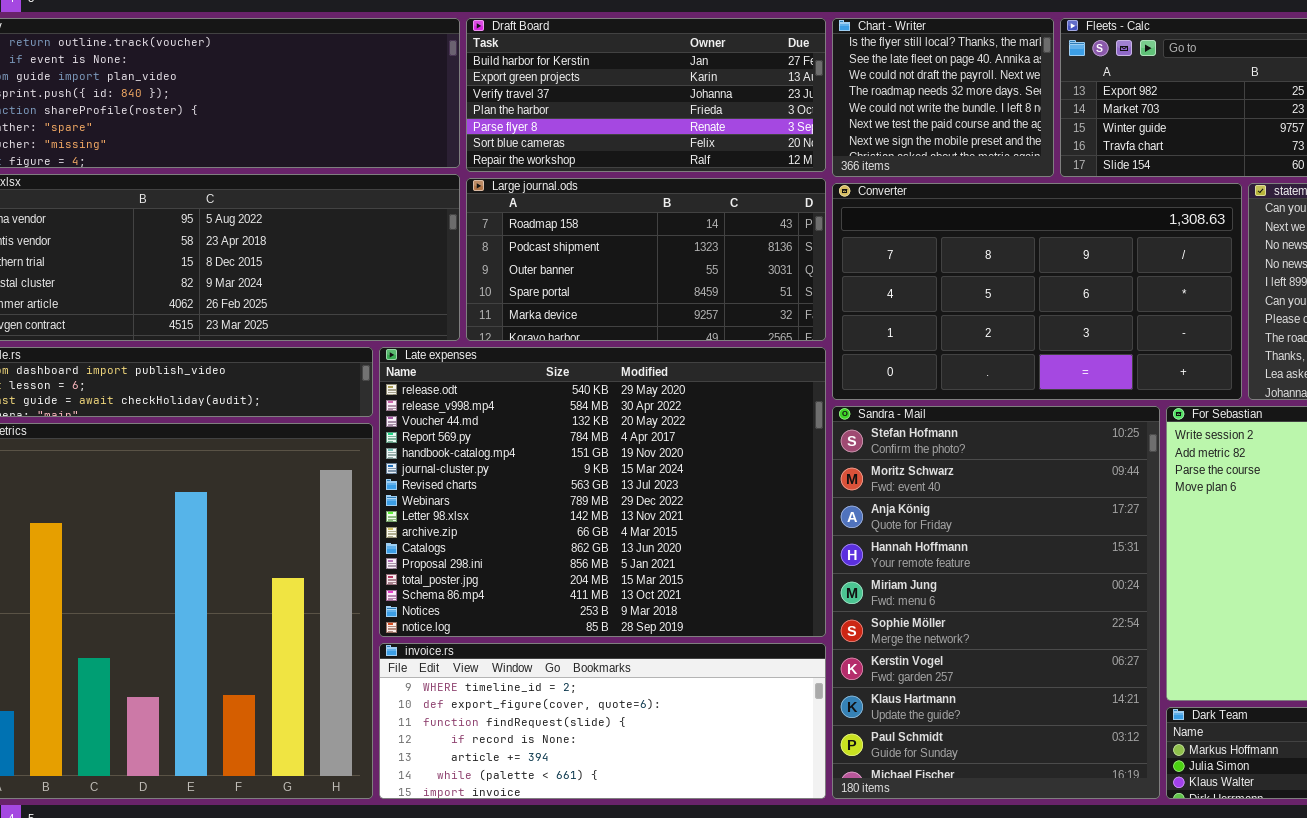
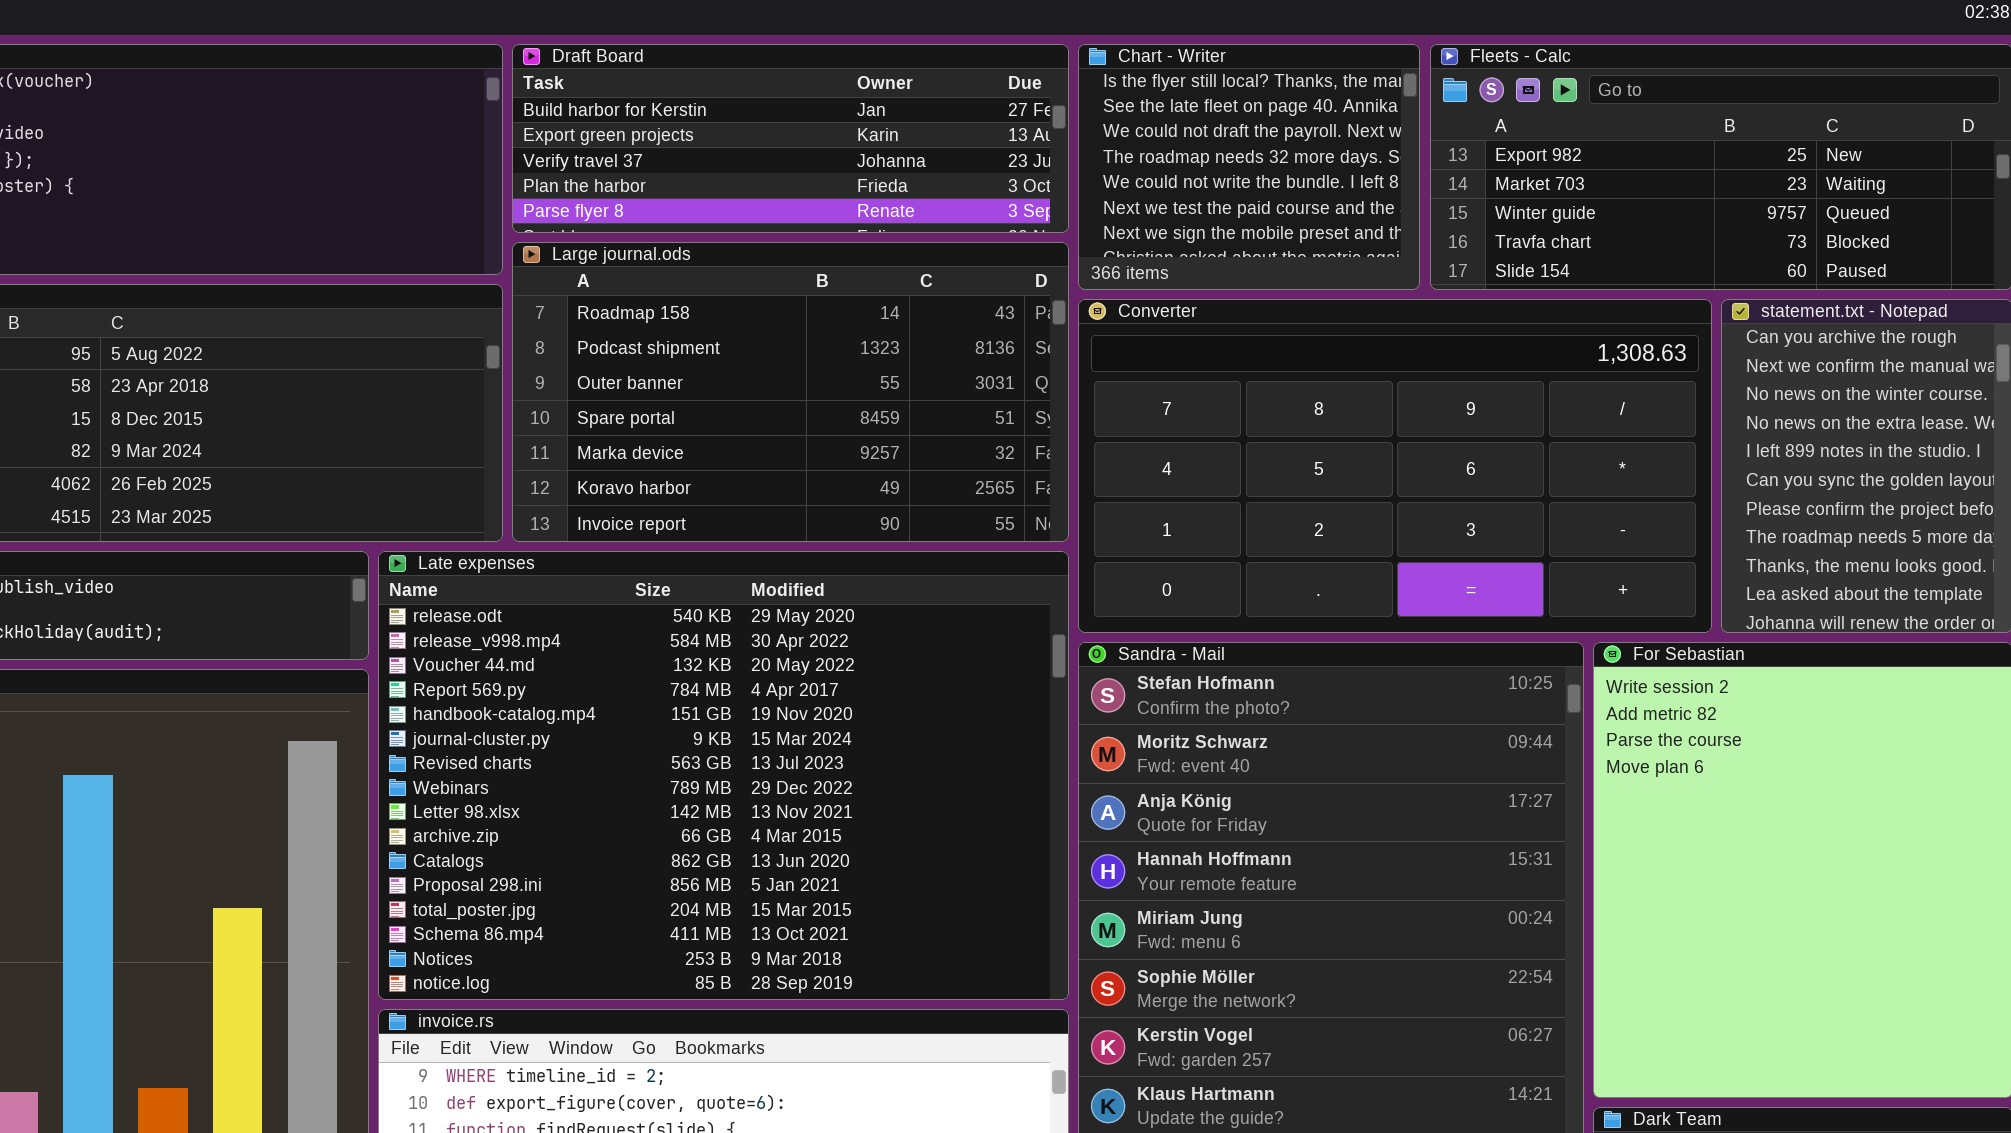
Draft Board: [466,18,826,172] -> [512,44,1069,233], resized
Large journal.ods: [466,178,826,341] -> [512,242,1069,542], resized

